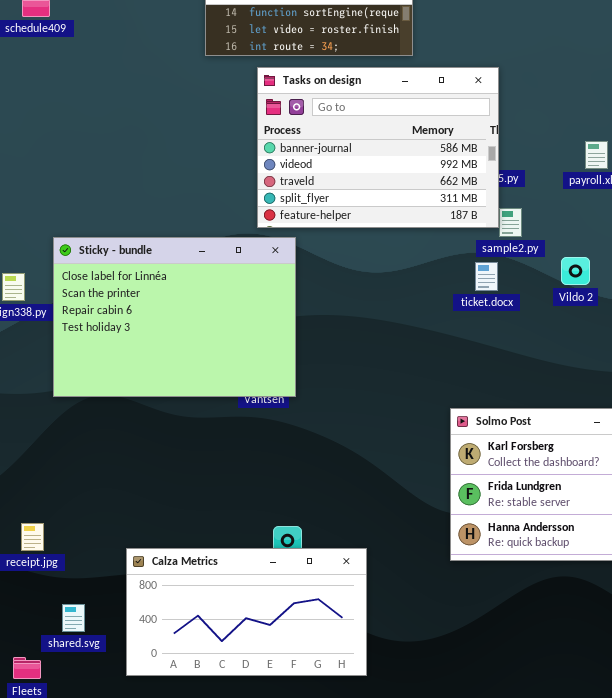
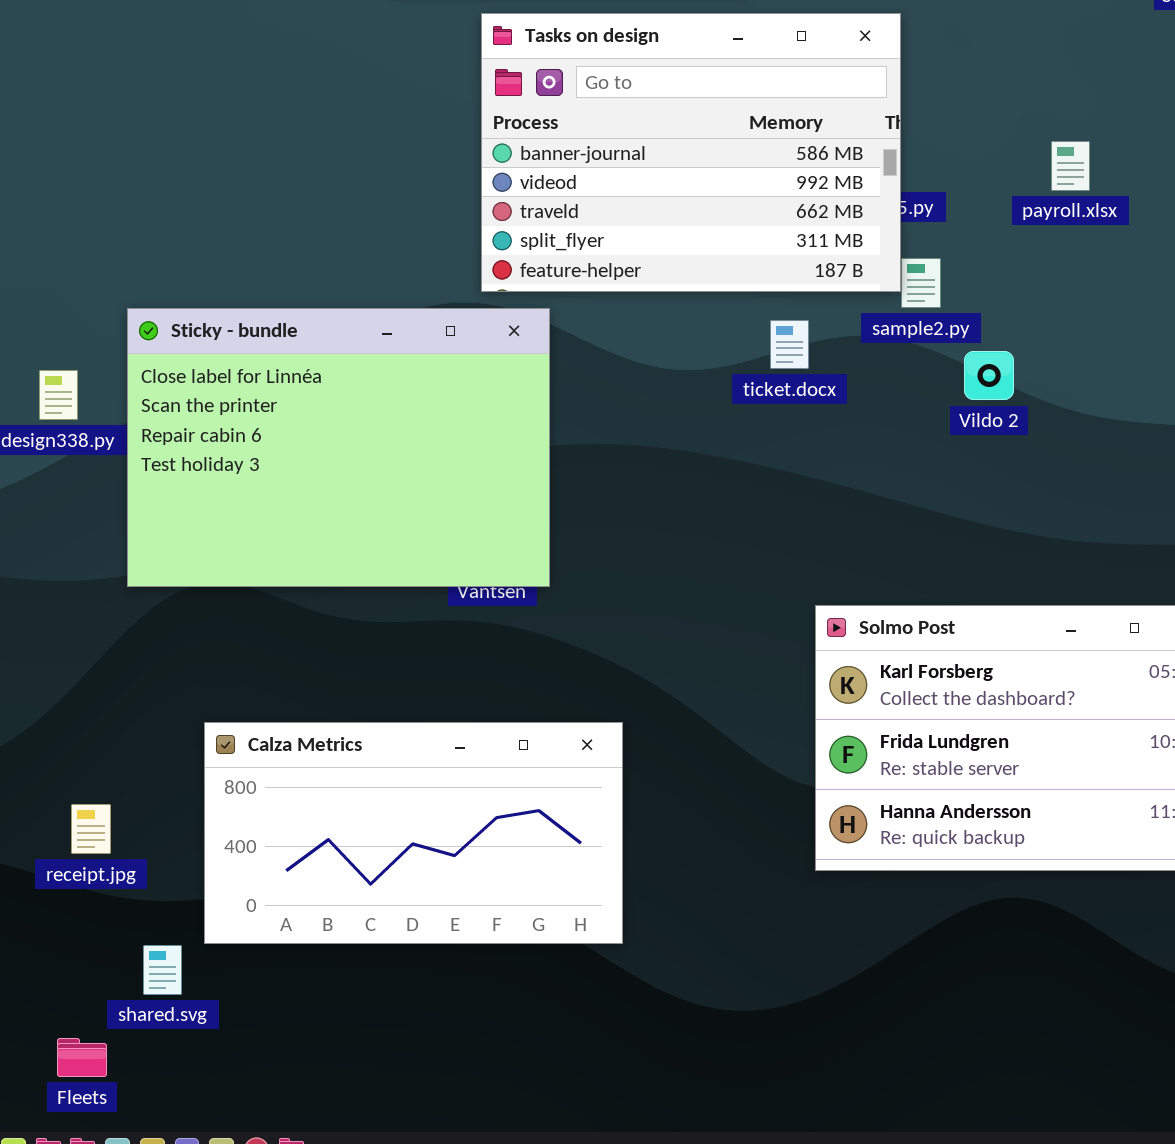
Vildo 2: [561,257,590,285] -> [964,351,1014,400], moved
ticket.docx: [475,262,498,291] -> [770,320,809,369], moved
Calza Metrics: [126,548,367,676] -> [204,722,623,944], moved

